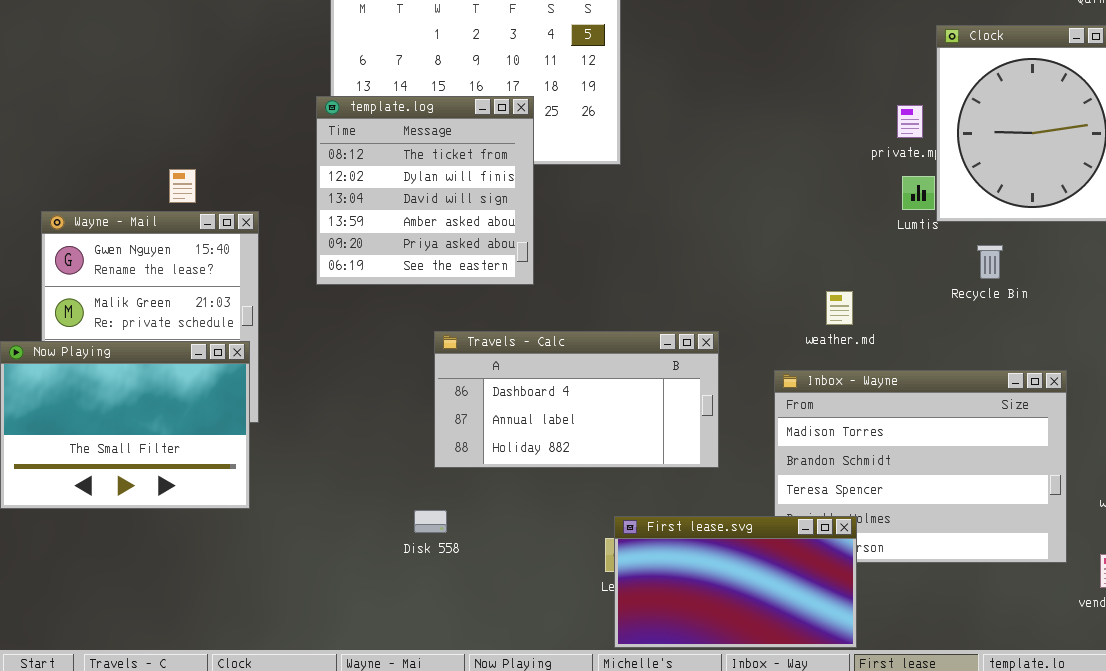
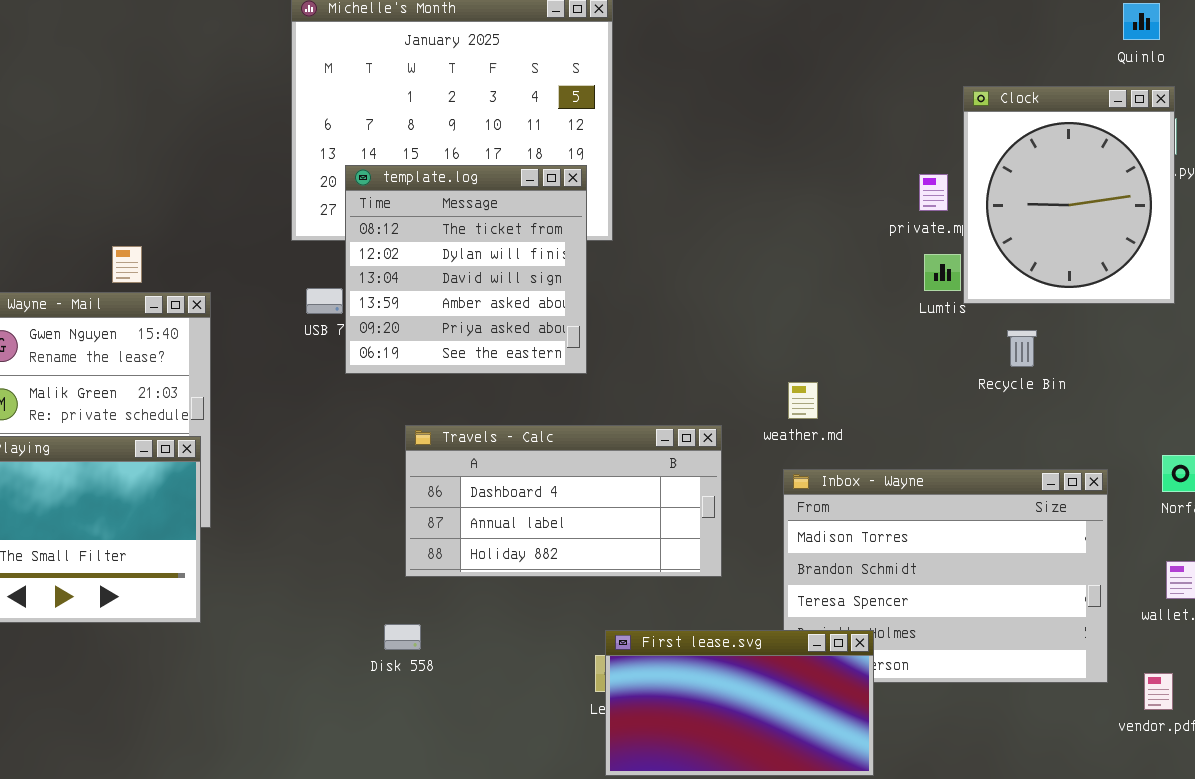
template.log: [316,96,534,285] -> [345,165,587,374], moved
weather.md: [826,291,853,325] -> [788,382,818,419], moved

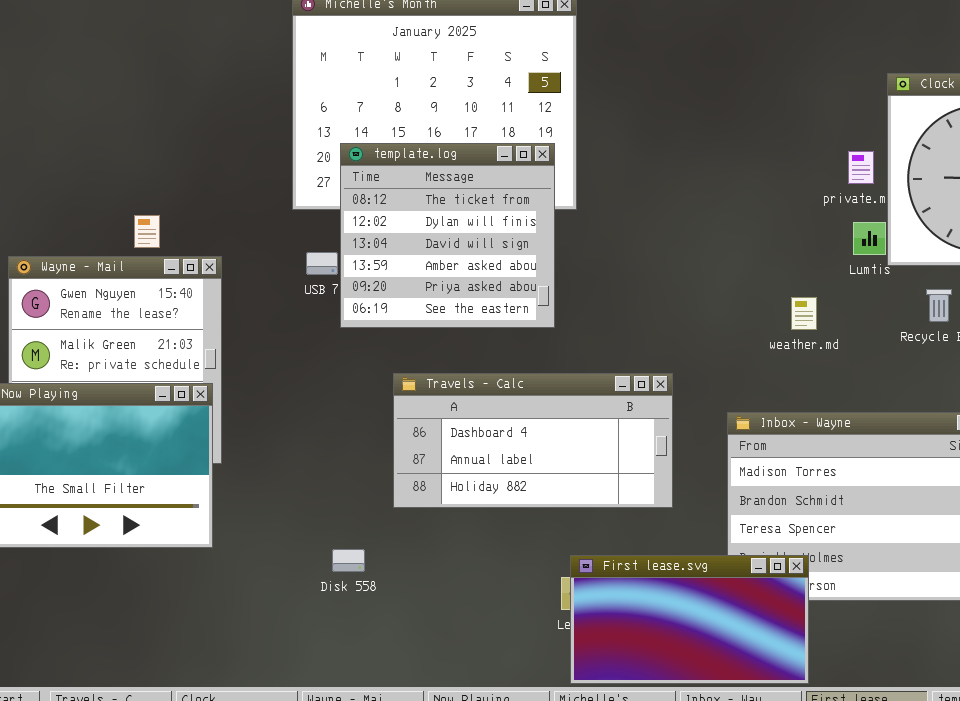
weather.md: [788,382,818,419] -> [791,297,817,330], moved
Disk 558: [384,624,421,650] -> [332,549,365,572], moved

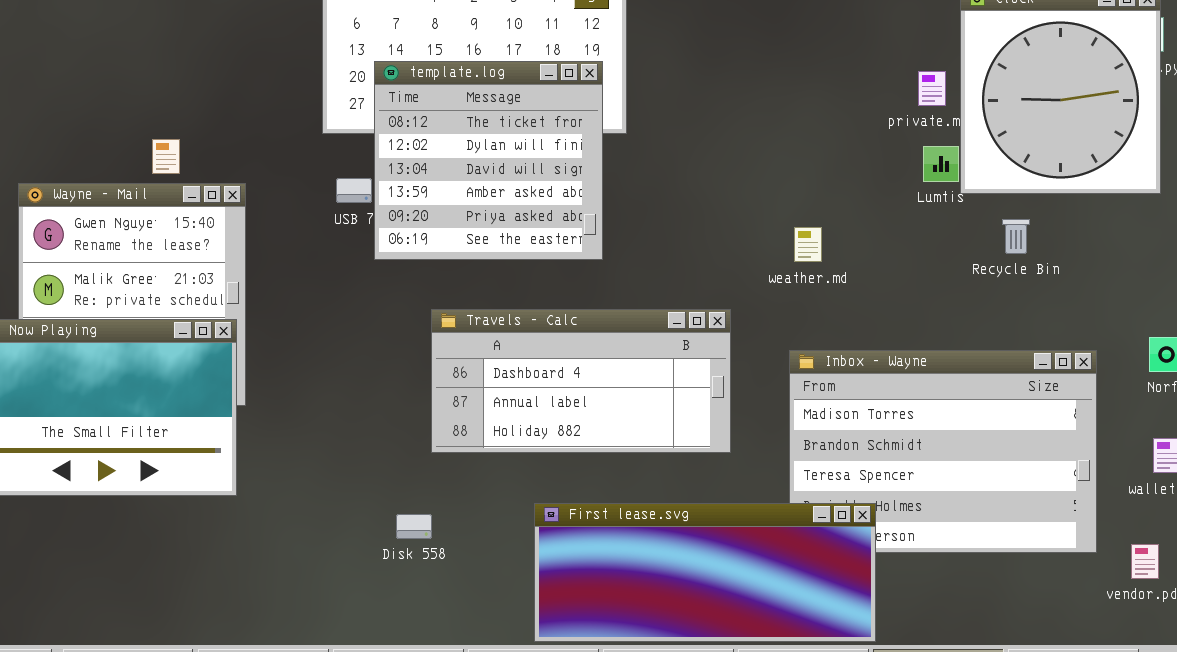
weather.md: [791,297,817,330] -> [794,227,822,262], moved
Disk 558: [332,549,365,572] -> [396,514,432,539], moved
First lease.svg: [570,555,809,684] -> [534,503,876,642], resized

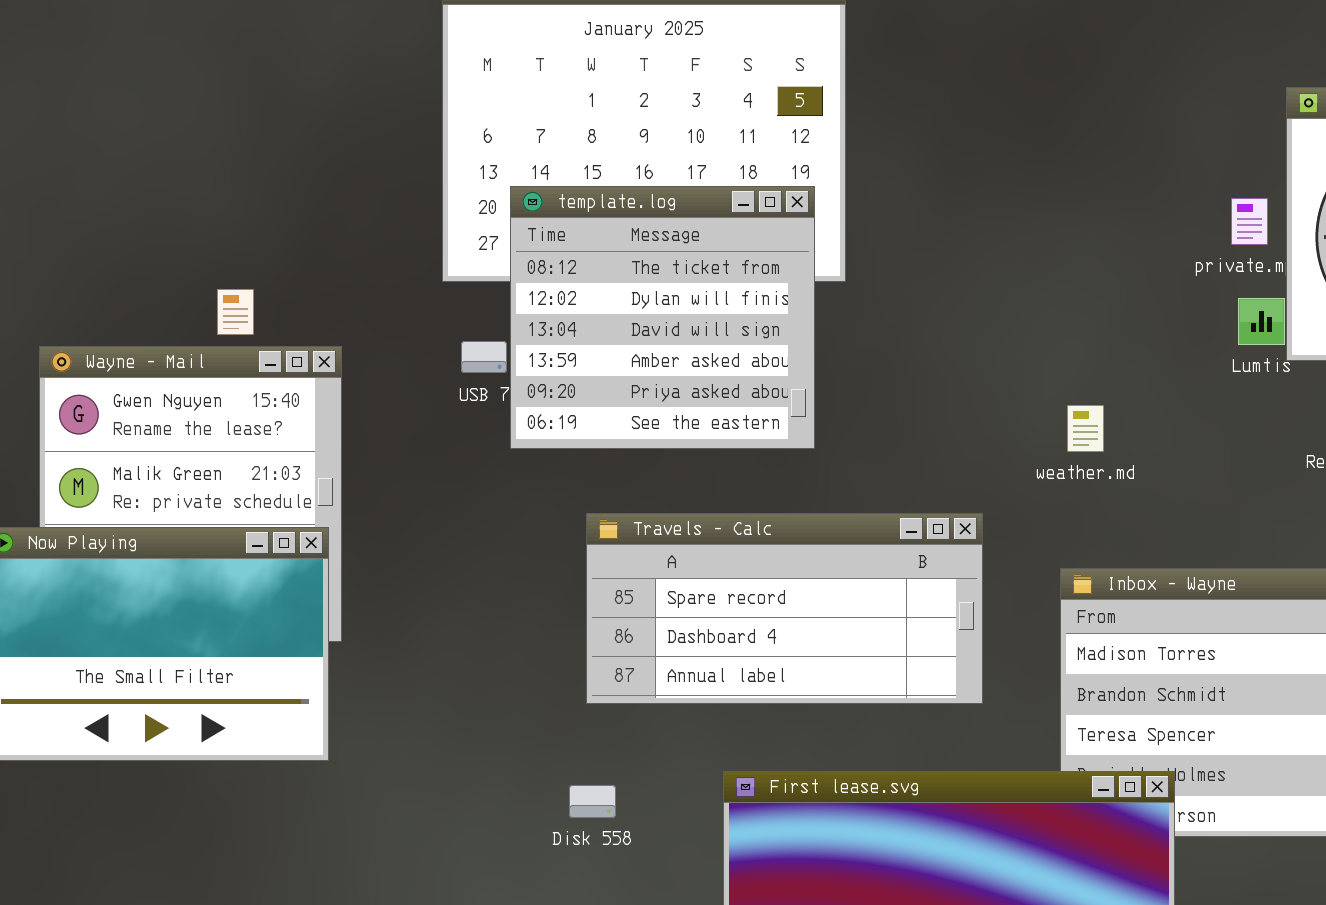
Travels - Calc: [431,309,731,453] -> [586,513,983,704], scrolled up 1 row
Disk 558: [396,514,432,539] -> [569,785,616,818], moved

